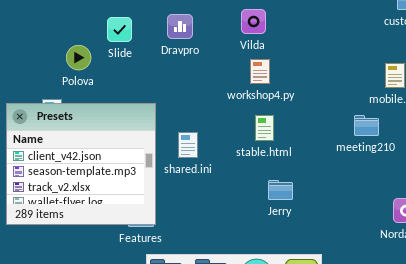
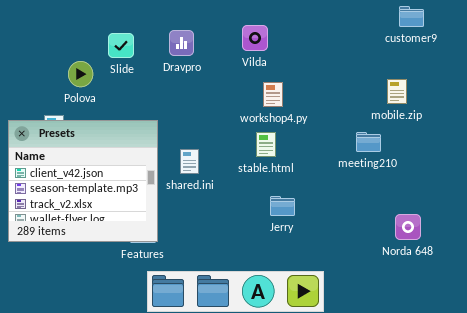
workshop4.py: [250,59,270,84] -> [263,82,283,107], moved

